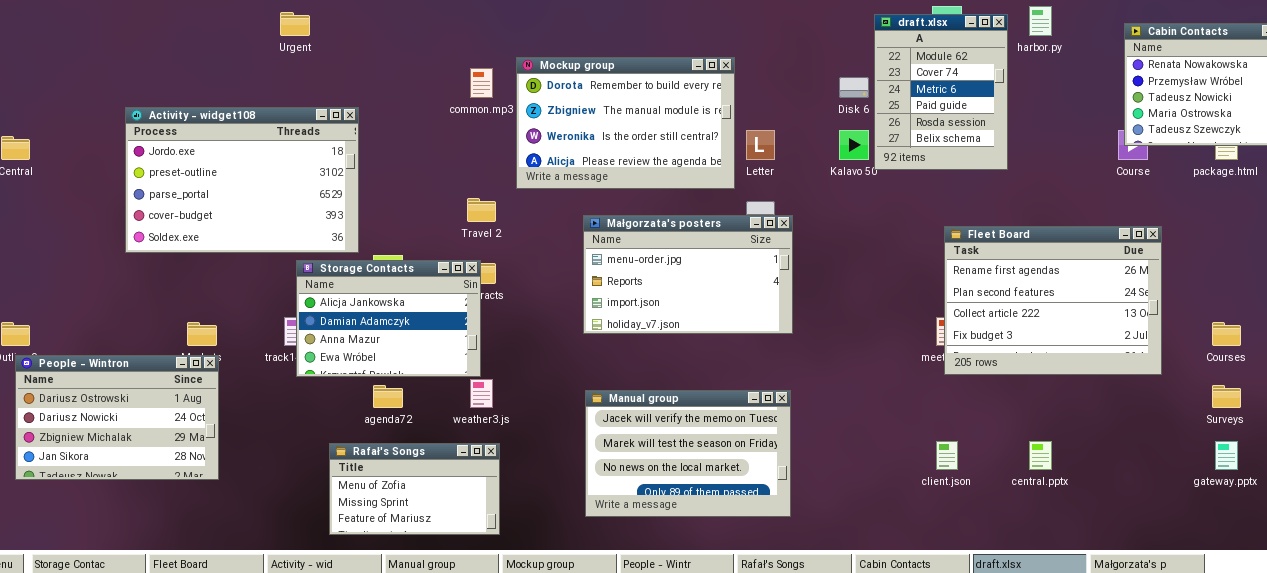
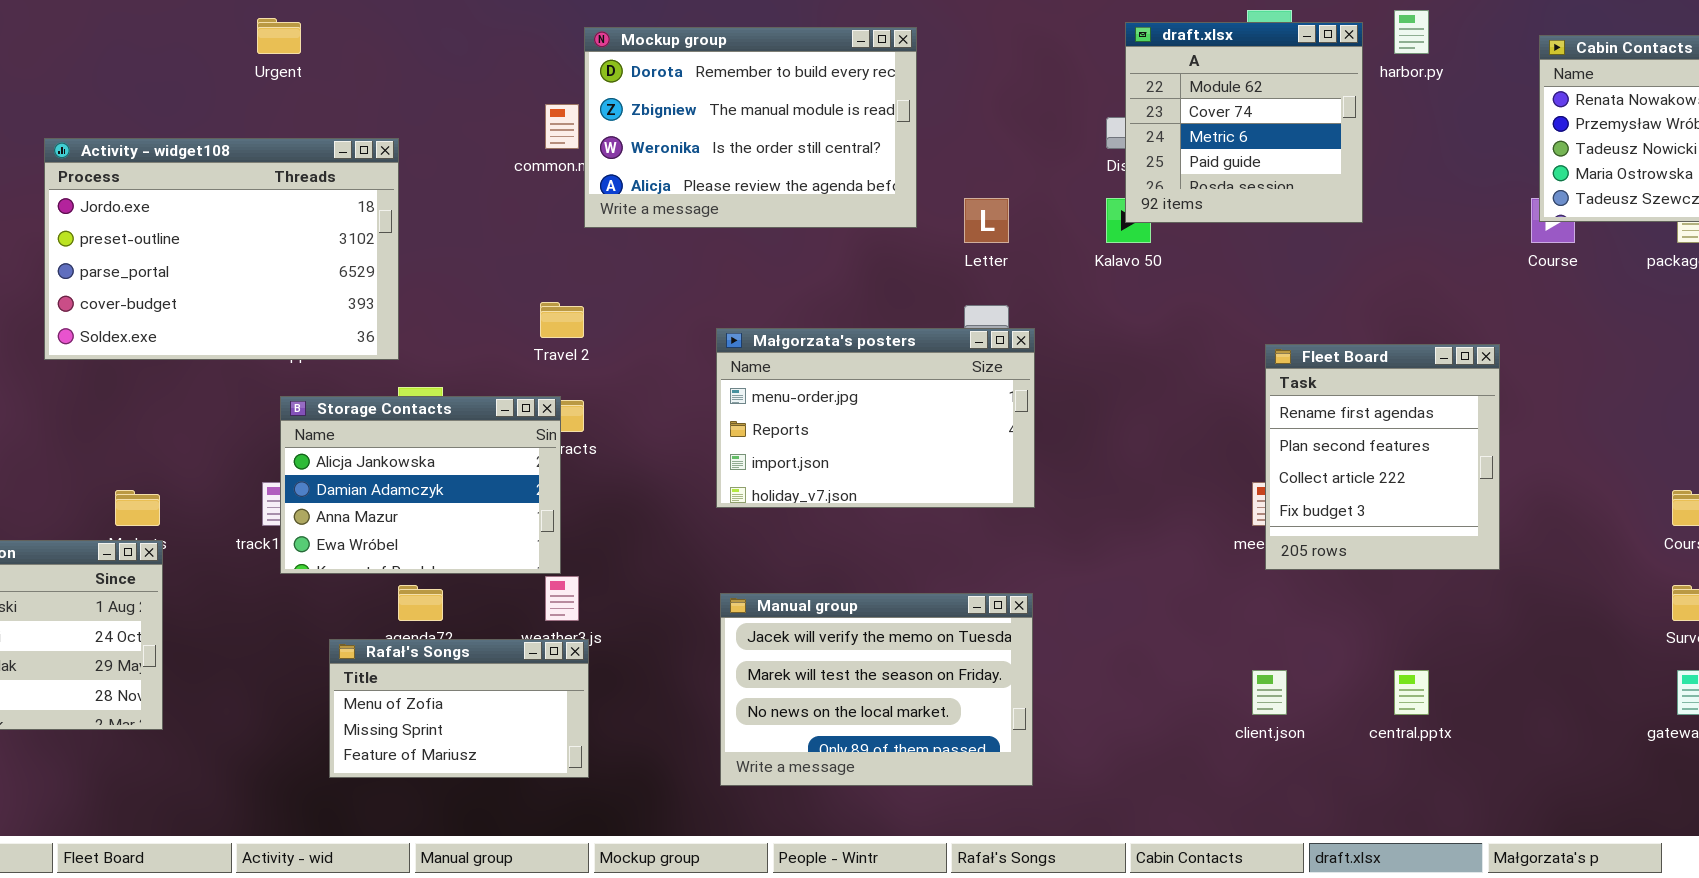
draft.xlsx: [874,14,1008,170] -> [1125,22,1363,223], resized
Mockup group: [516,57,735,189] -> [584,27,917,228], moved
Activity - widget108: [125,107,359,253] -> [44,138,399,360], moved
Fleet Board: [944,226,1162,375] -> [1265,344,1500,570], resized
Rafał's Songs: [329,443,500,535] -> [329,639,589,778], moved

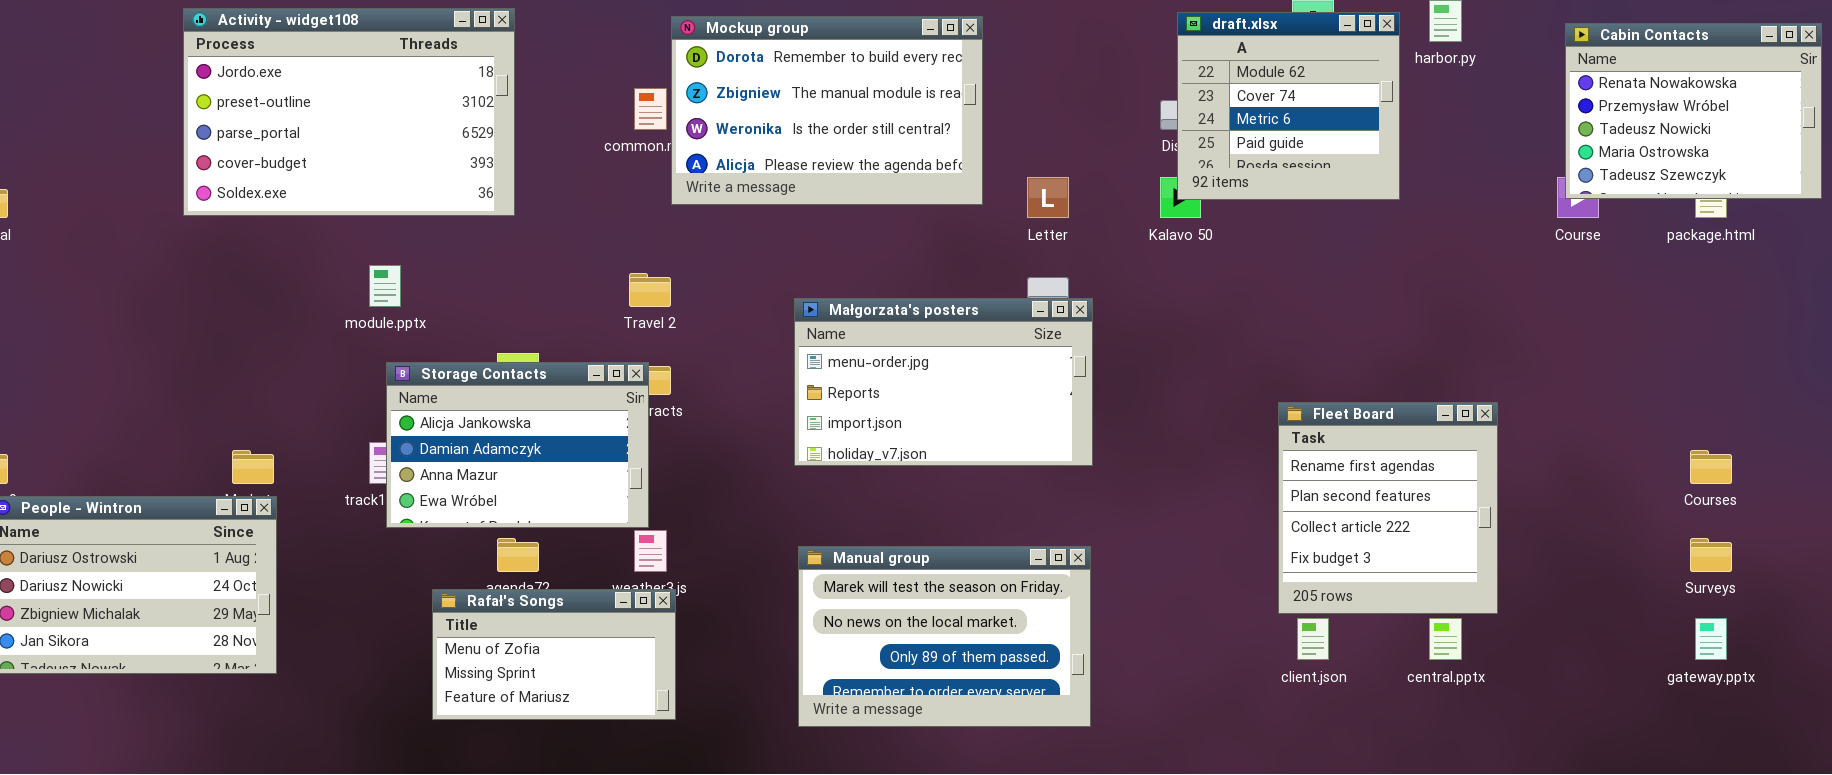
Activity - widget108: [44,138,399,360] -> [183,8,515,216], moved
Fleet Board: [1265,344,1500,570] -> [1278,402,1498,614], moved
Manual group: [720,593,1033,786] -> [798,546,1091,727], scrolled down 1 row

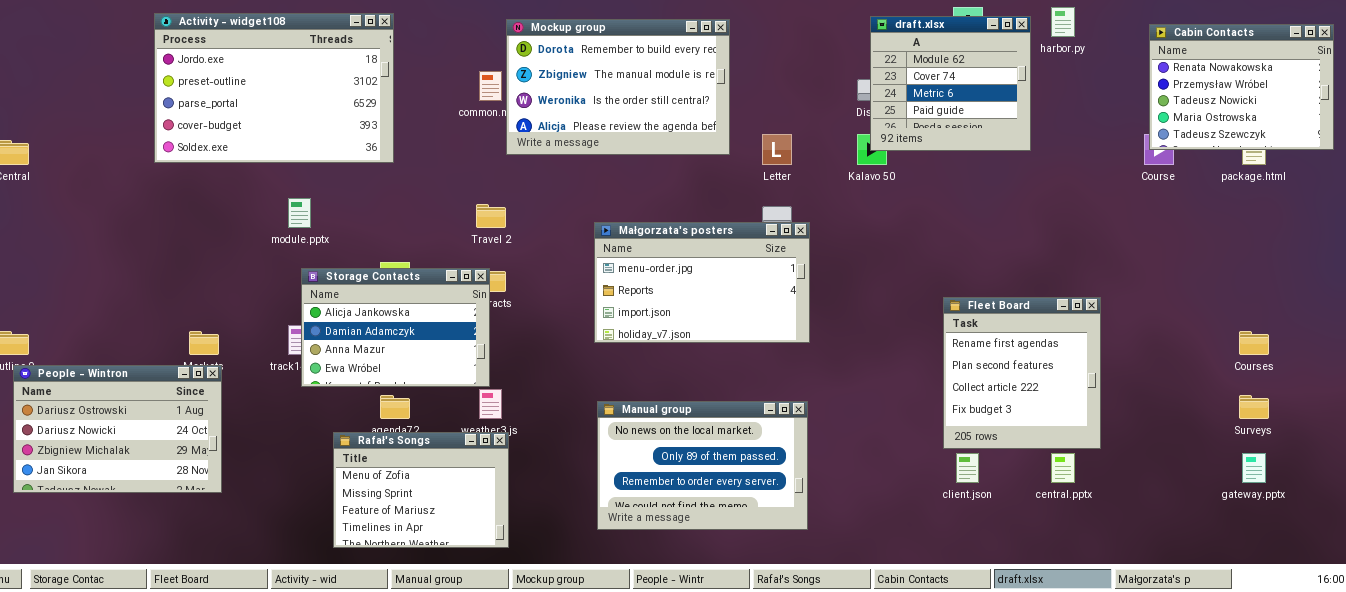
Manual group: [798,546,1091,727] -> [597,401,808,530], scrolled down 1 row
Rafał's Songs: [432,589,676,720] -> [333,432,509,548], resized

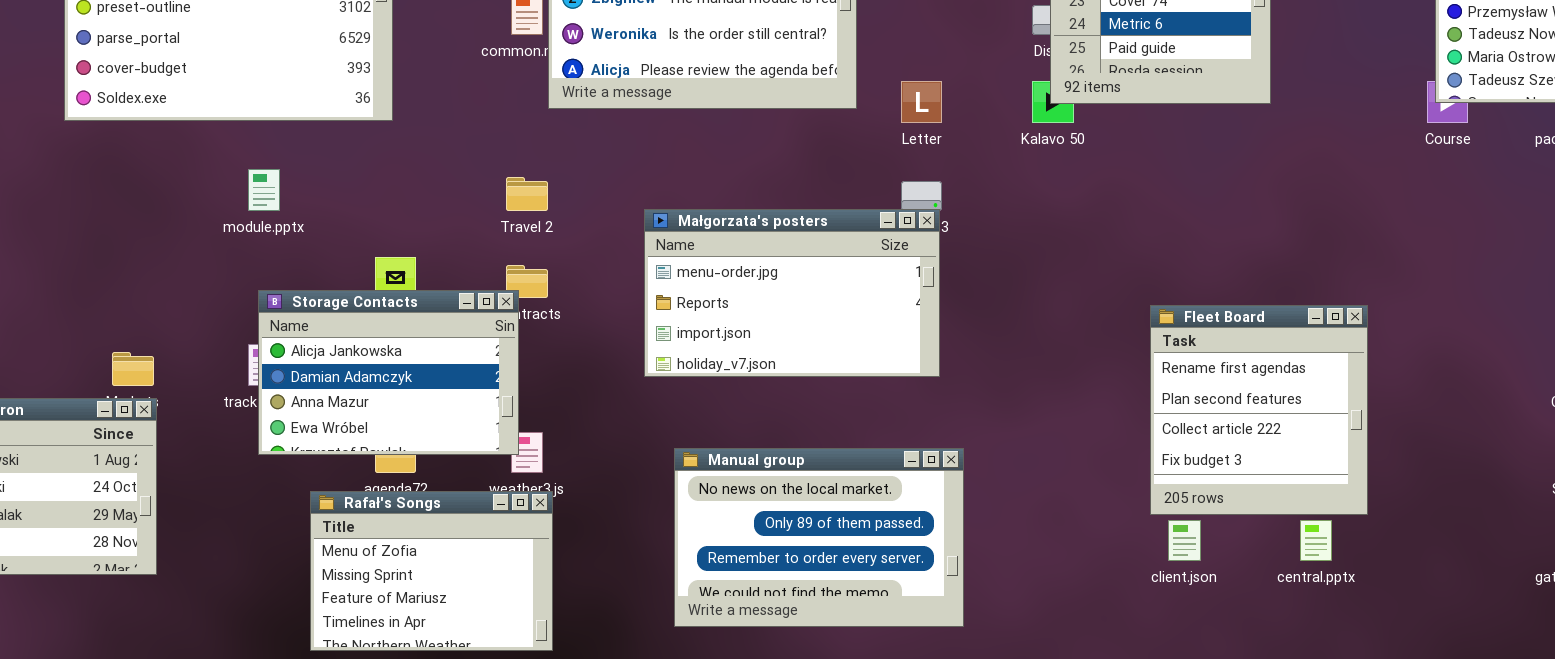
Małgorzata's posters: [594,222,810,343] -> [644,209,940,377], moved
Storage Contacts: [301,268,490,387] -> [258,290,519,455], moved

